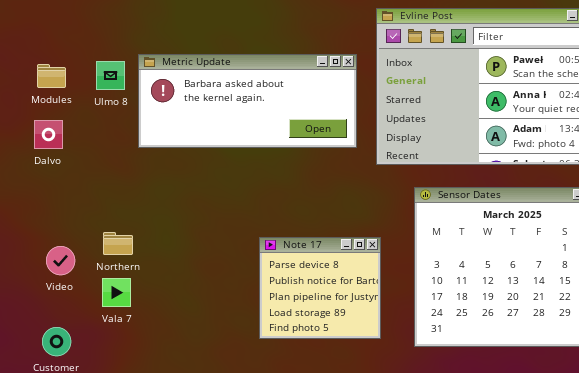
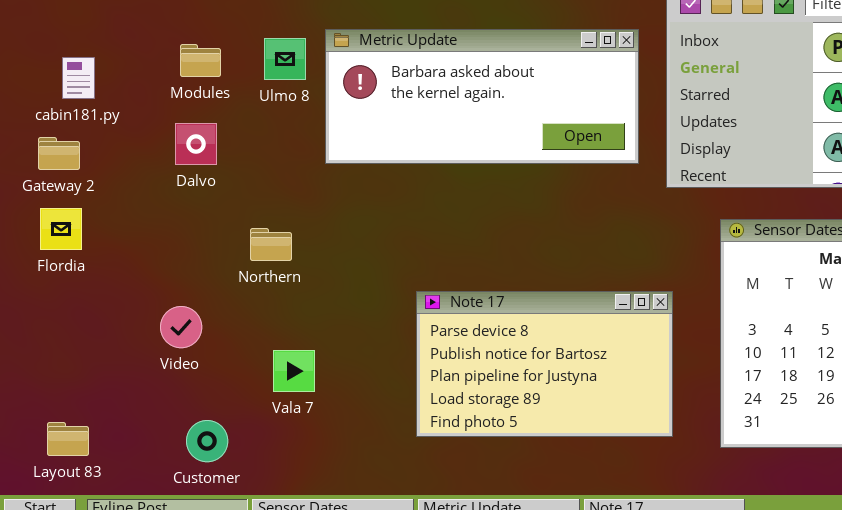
Northern: [103,232,133,255] -> [250,228,292,261], moved
Note 17: [259,237,381,339] -> [416,291,673,437], resized
Video: [46,246,75,275] -> [160,306,202,348], moved

